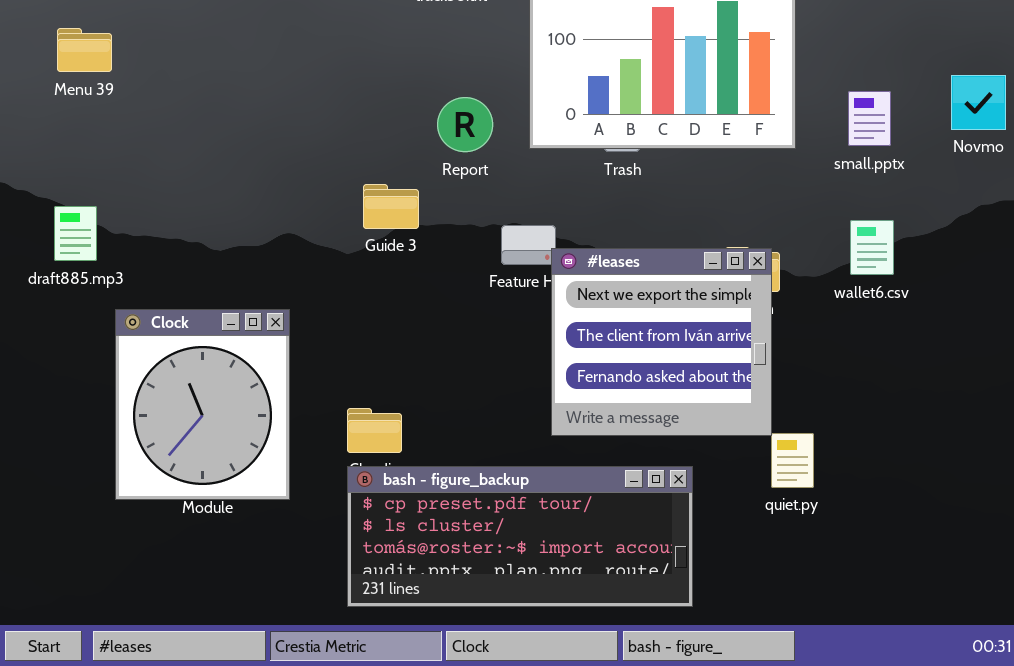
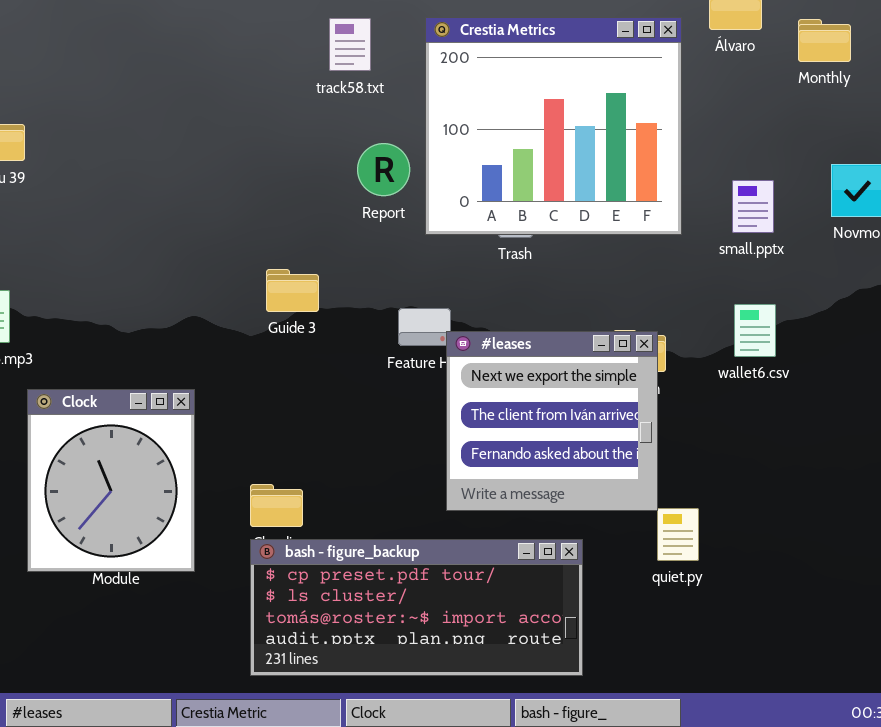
Report: [437,97,493,152] -> [357,143,410,196], moved

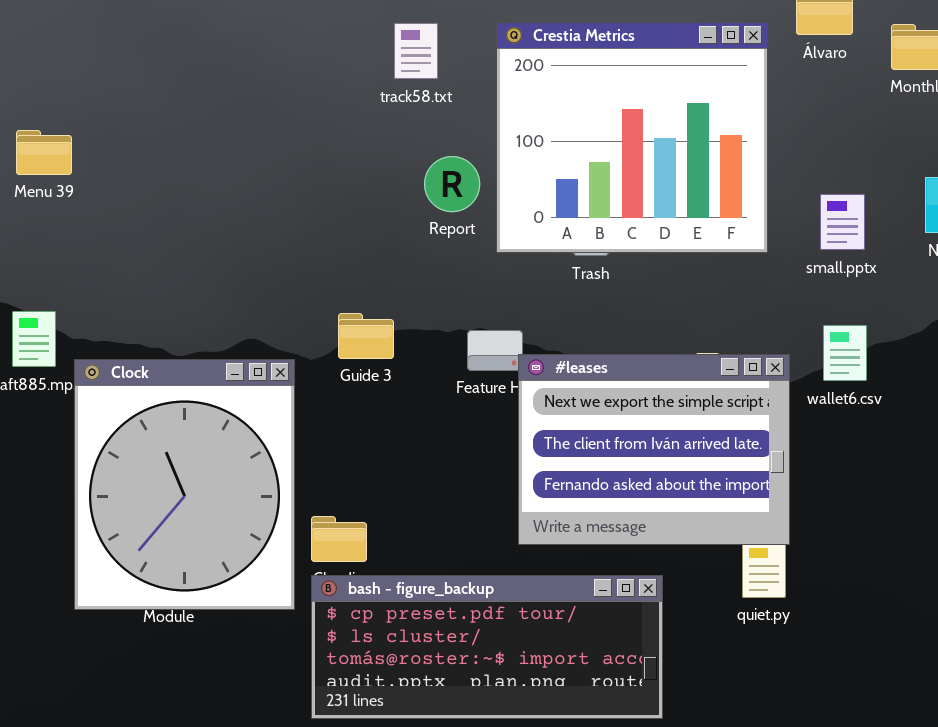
Guide 3: [266,269,319,312] -> [338,313,394,359], moved
#leases: [446,331,658,511] -> [518,354,790,545], resized
Clock: [27,389,195,572] -> [74,359,295,610], resized

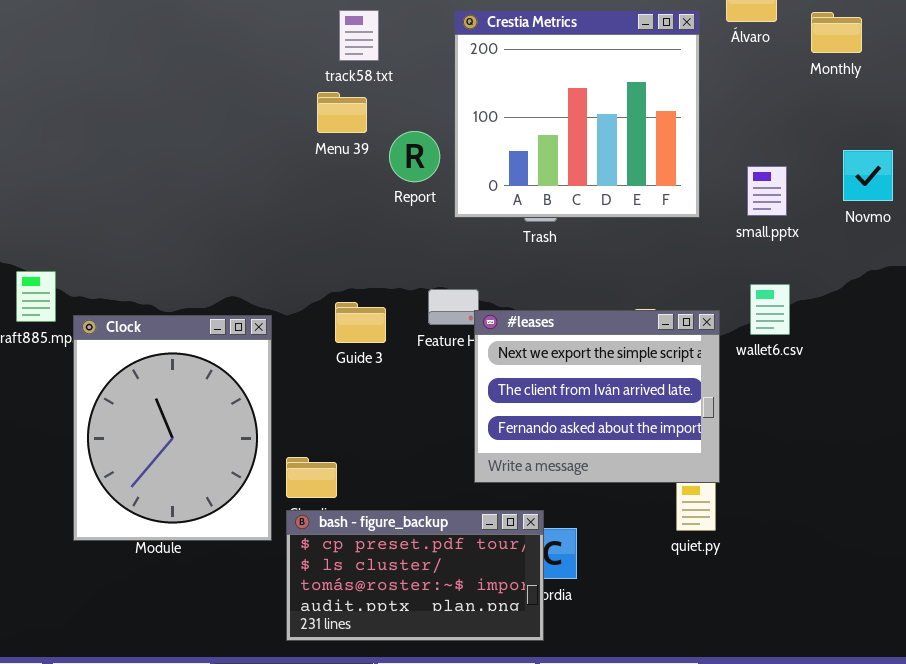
track58.txt: [394,23,438,79] -> [339,10,379,61], moved
Menu 39: [16,130,72,175] -> [317,92,367,133], moved
Guide 3: [338,313,394,359] -> [335,302,386,343], moved
bash - figure_backup: [311,575,663,719] -> [286,510,544,641], resized

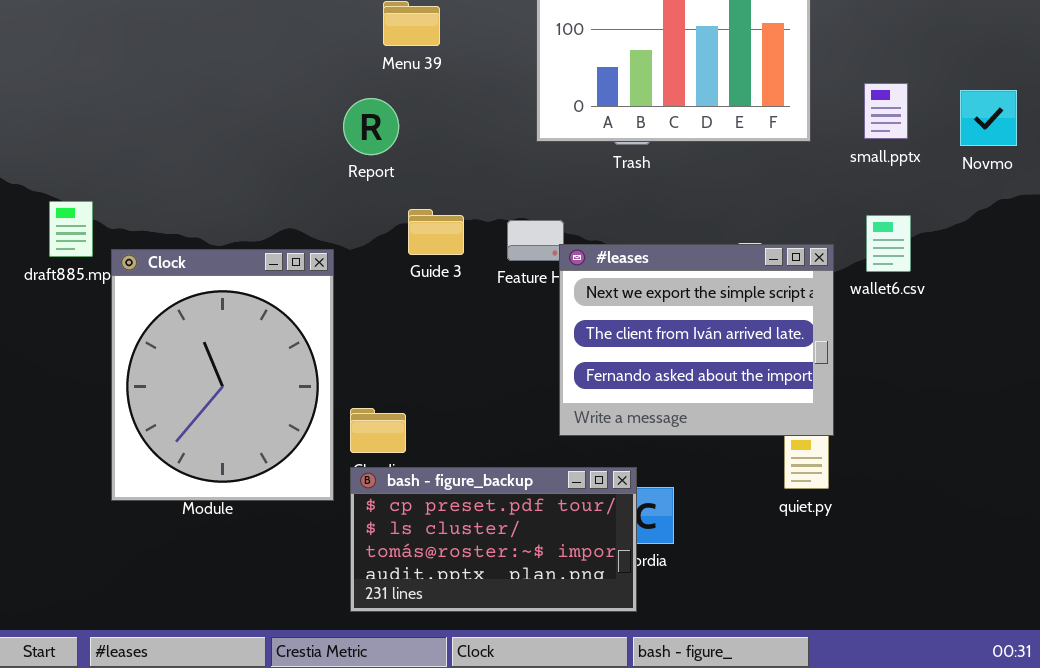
Report: [389,131,440,182] -> [343,98,399,155], moved
Novmo: [843,150,893,201] -> [960,90,1017,146], moved
Guide 3: [335,302,386,343] -> [408,209,464,255], moved

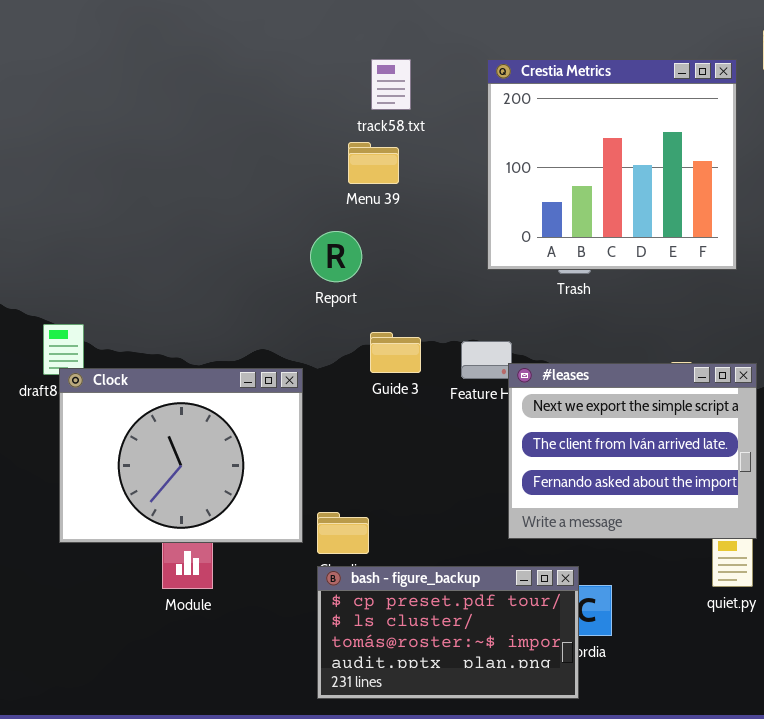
Clock: [111,249,334,501] -> [59,368,303,543], resized

